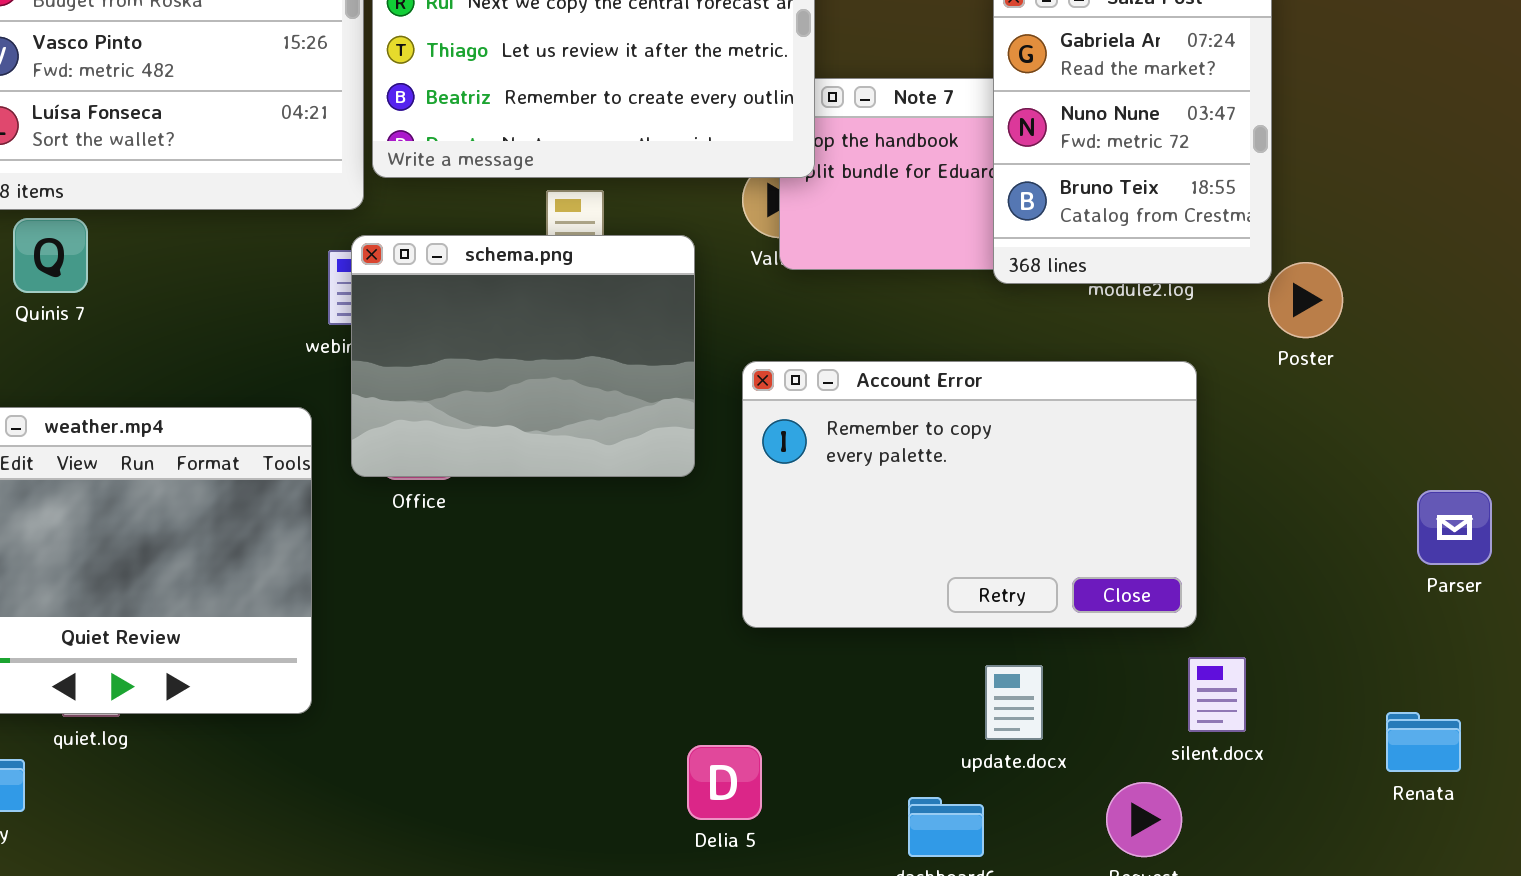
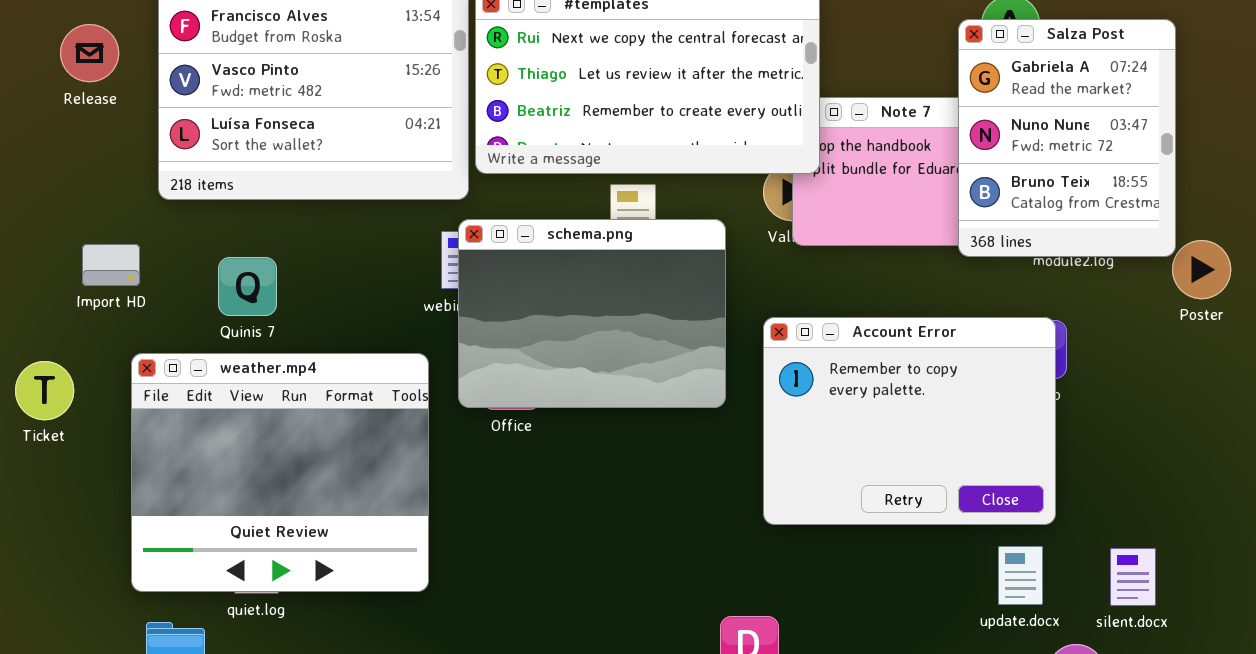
Quinis 7: [13,218,88,293] -> [218,257,277,316], moved
Account Error: [742,361,1197,628] -> [763,317,1056,525], resized
update.docx: [985,665,1043,740] -> [998,546,1043,605], moved

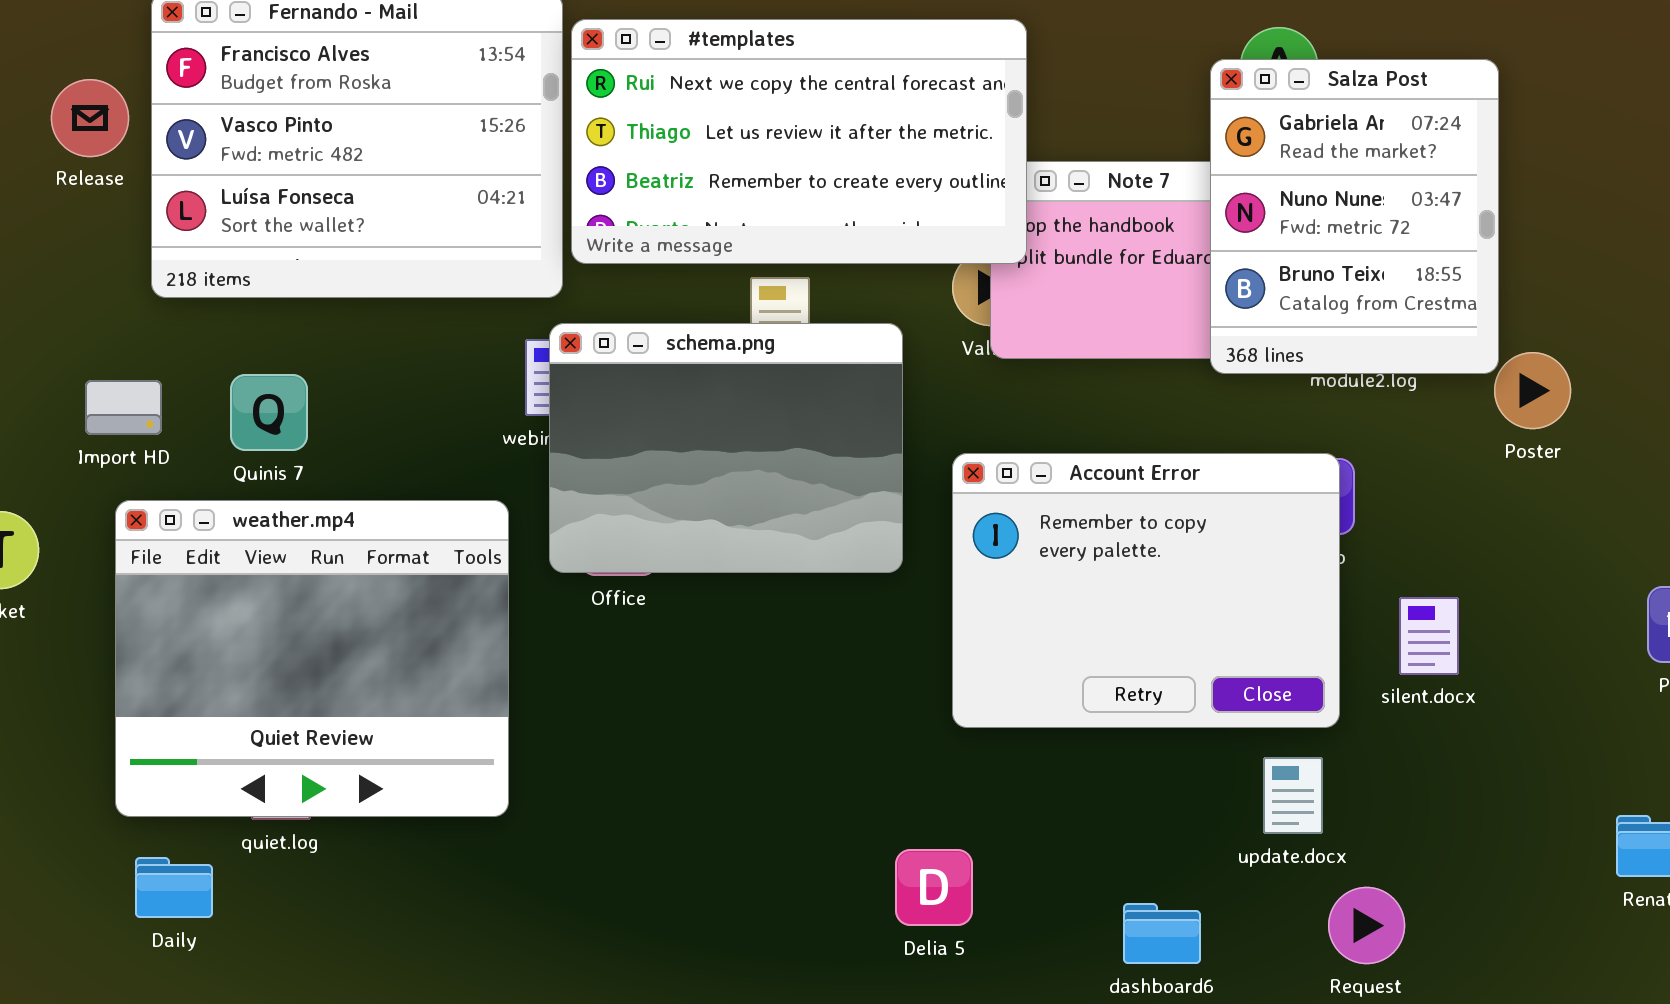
Release: [60,24,119,82] -> [51,79,129,157], moved
Import HD: [82,244,140,286] -> [85,380,162,435], moved
silent.docx: [1110,548,1156,606] -> [1399,597,1459,675], moved

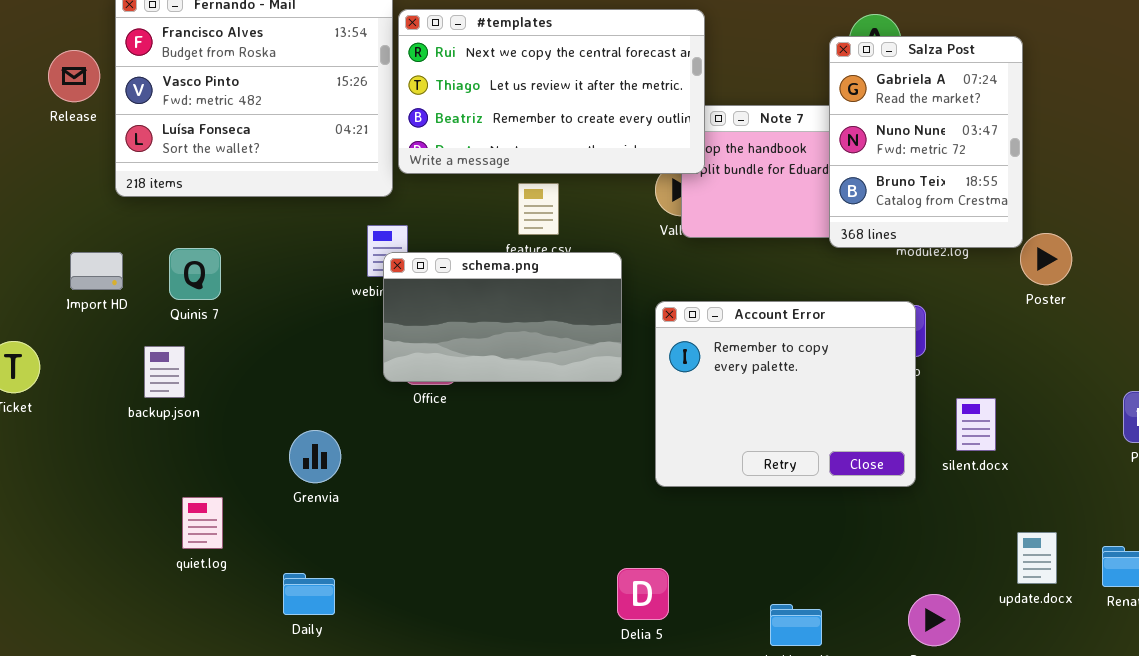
schema.png: [549,323,903,573] -> [383,252,622,382], resized
weather.mp4: [115,500,509,817] -> none, closed
update.docx: [1263,757,1323,834] -> [1017,532,1057,584], moved
Daily: [135,857,213,918] -> [283,573,335,615], moved

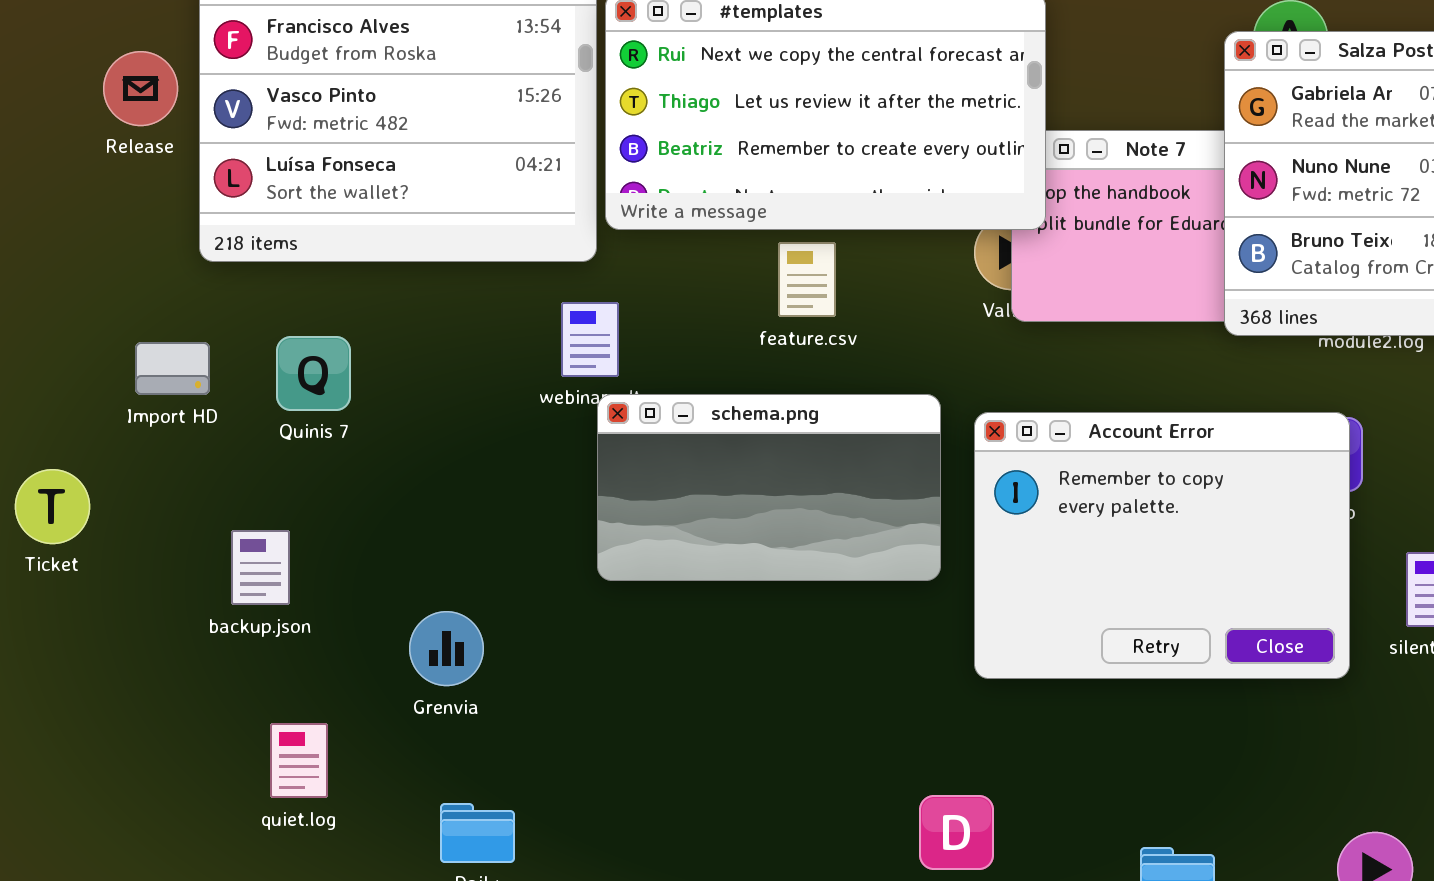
schema.png: [383,252,622,382] -> [597,394,941,581], moved
backup.json: [144,346,185,398] -> [231,530,290,605], moved
Grenvia: [289,430,341,483] -> [409,611,484,686], moved
quiet.log: [182,497,223,549] -> [270,723,328,798], moved

